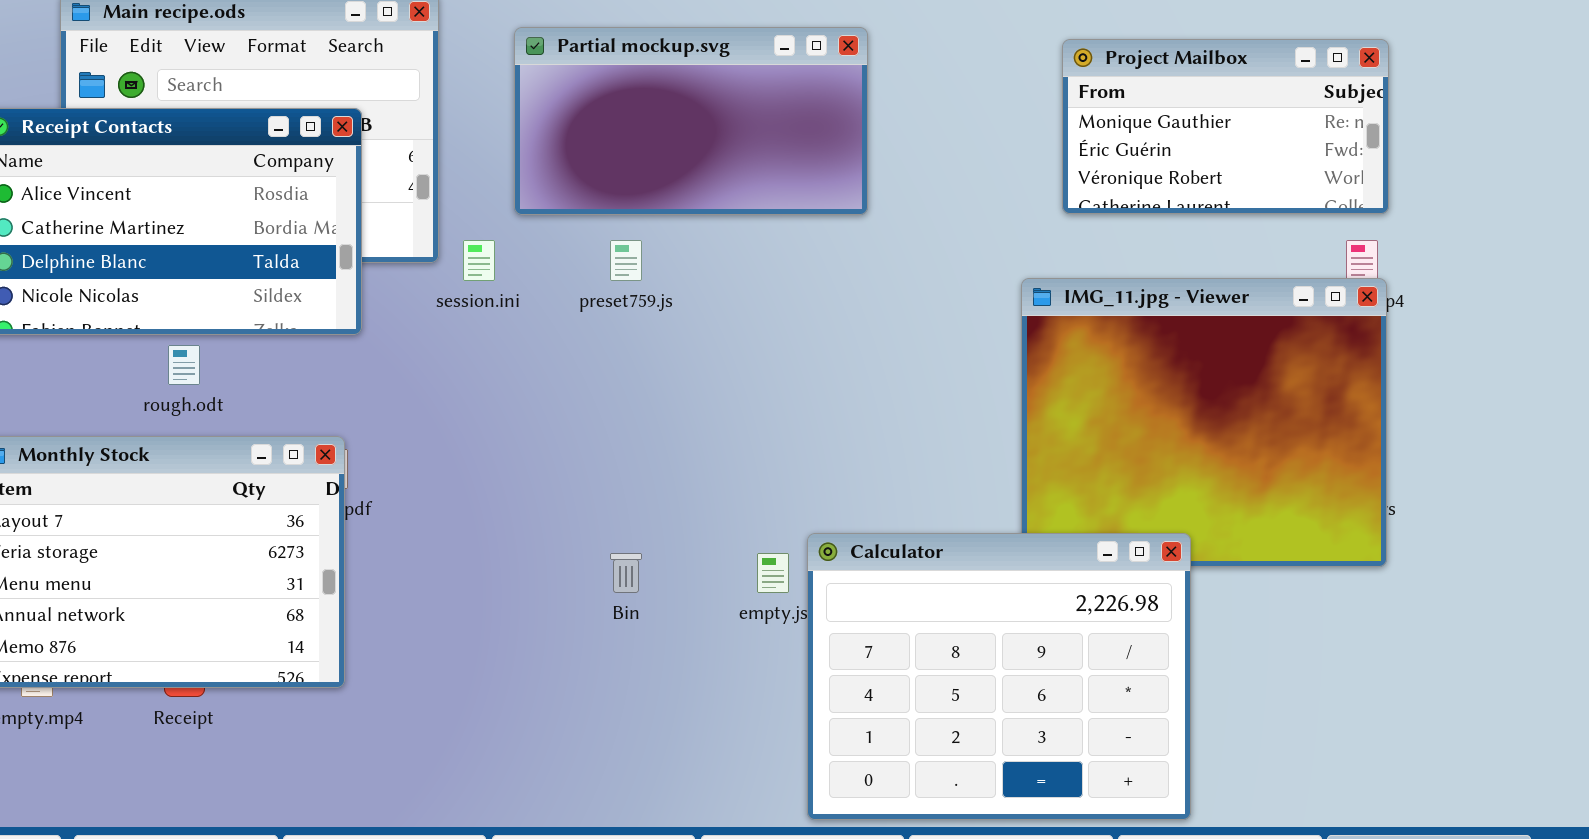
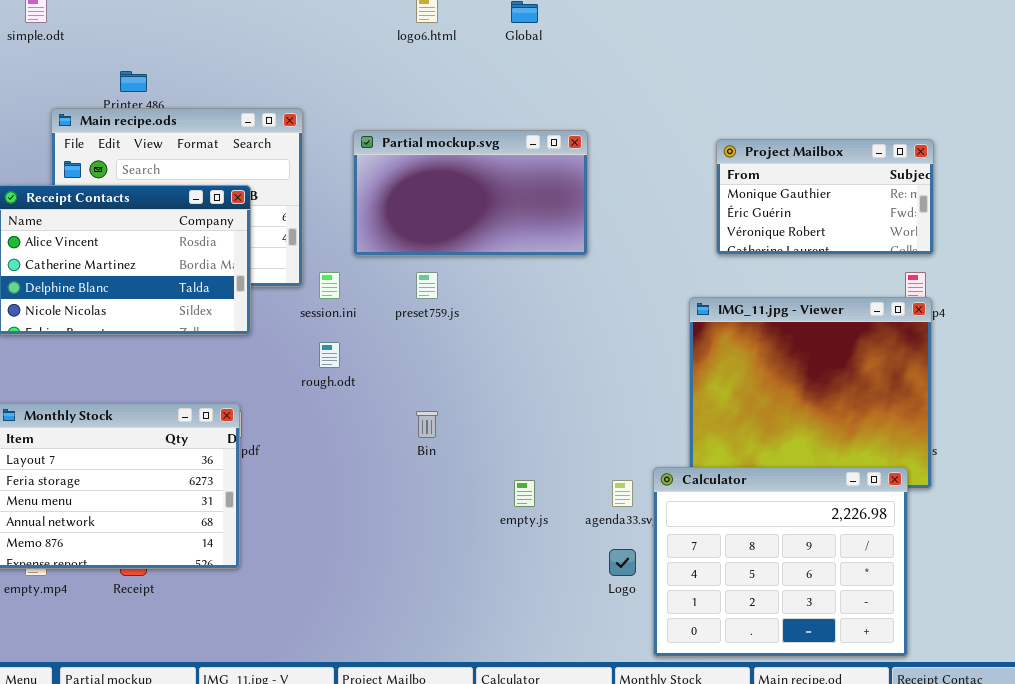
rough.odt: [168,345,200,385] -> [319,342,340,368], moved
Calculator: [807,533,1191,820] -> [653,467,908,657], moved
Bin: [610,553,642,593] -> [416,411,438,438], moved

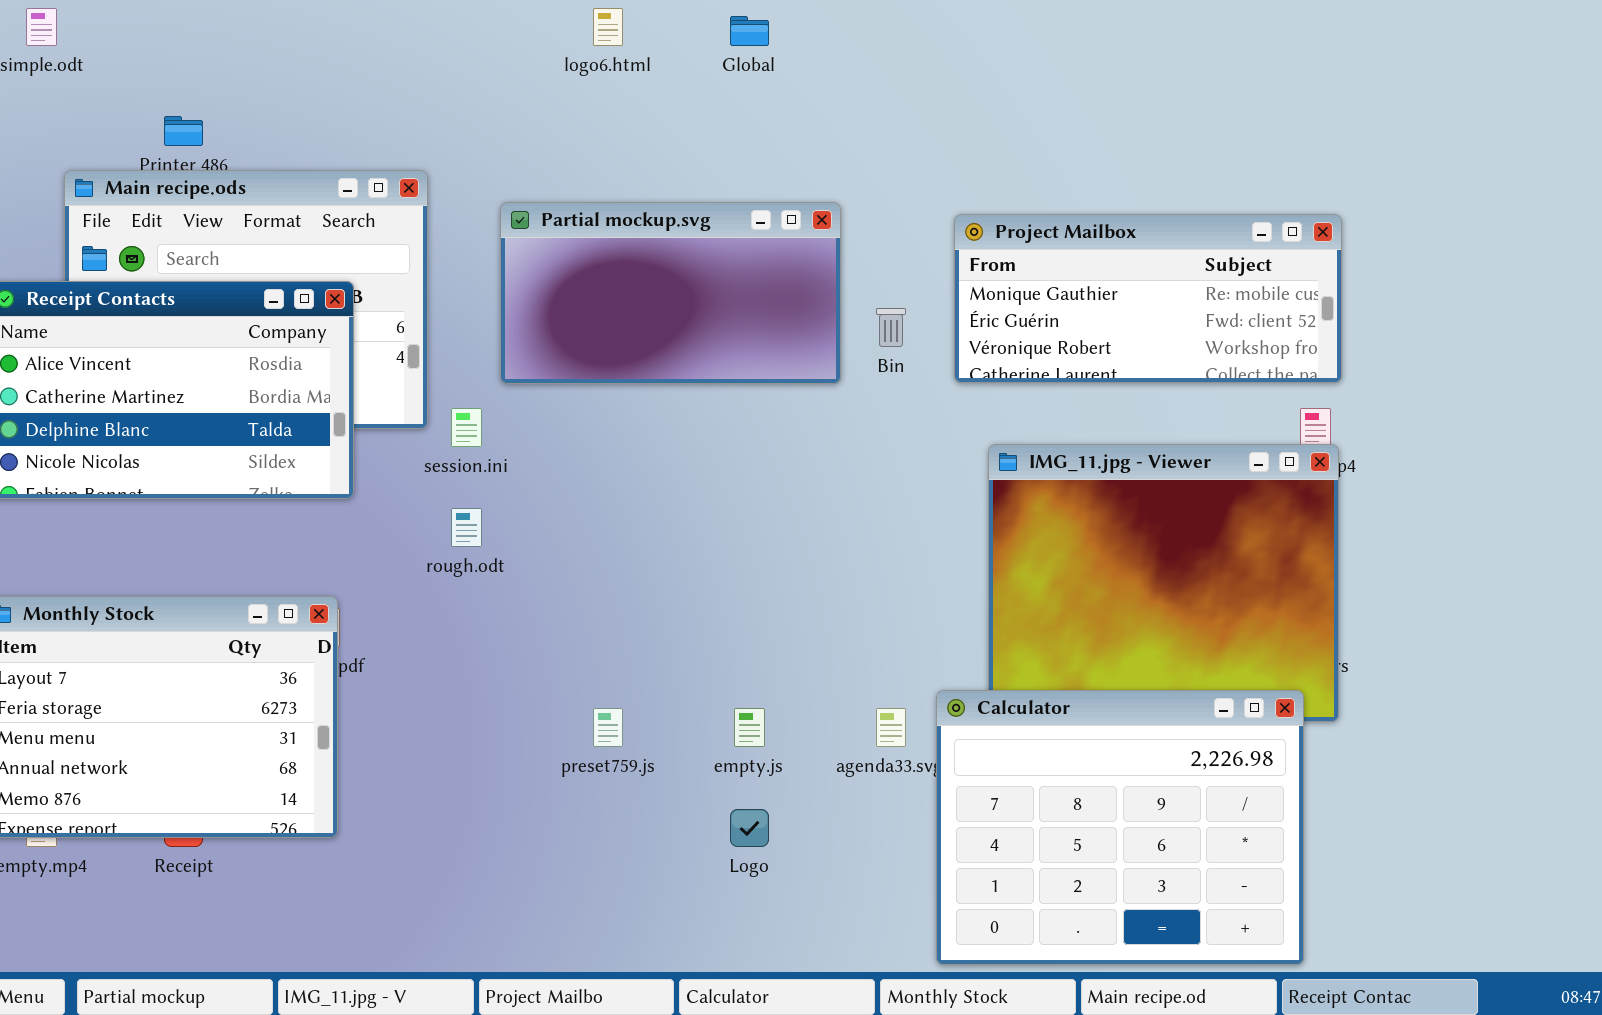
Project Mailbox: [716,139,934,255] -> [954,214,1342,383], resized
preset759.js: [416,272,438,299] -> [593,708,623,747], moved
Bin: [416,411,438,438] -> [876,308,906,347], moved
Logo: [609,549,636,576] -> [730,809,769,847], moved

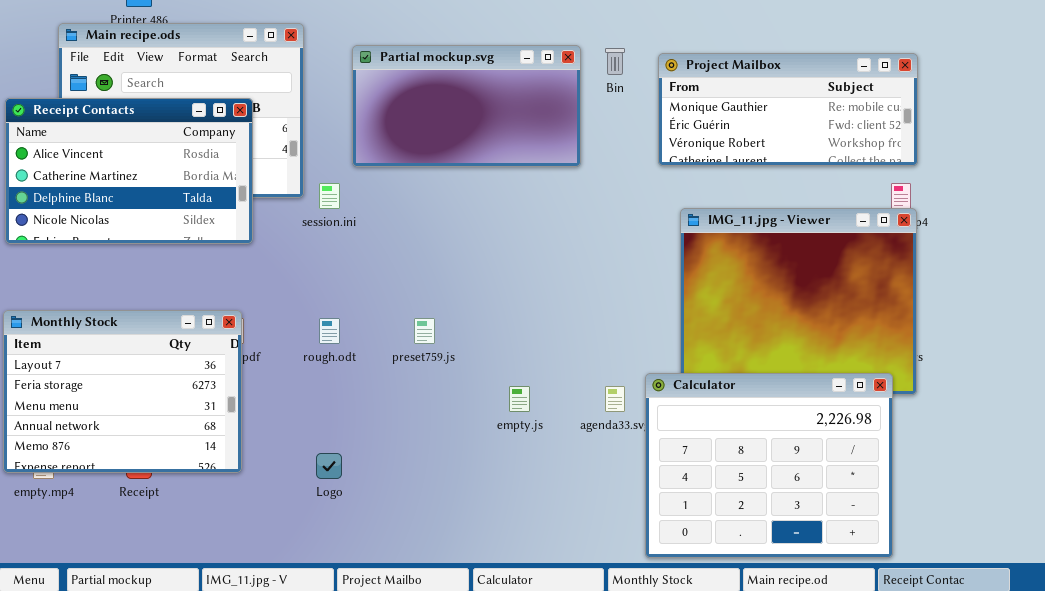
Bin: [876,308,906,347] -> [605,48,625,75], moved
rough.odt: [451,508,482,547] -> [319,318,340,344], moved
preset759.js: [593,708,623,747] -> [414,318,435,344], moved
Logo: [730,809,769,847] -> [316,453,342,479], moved

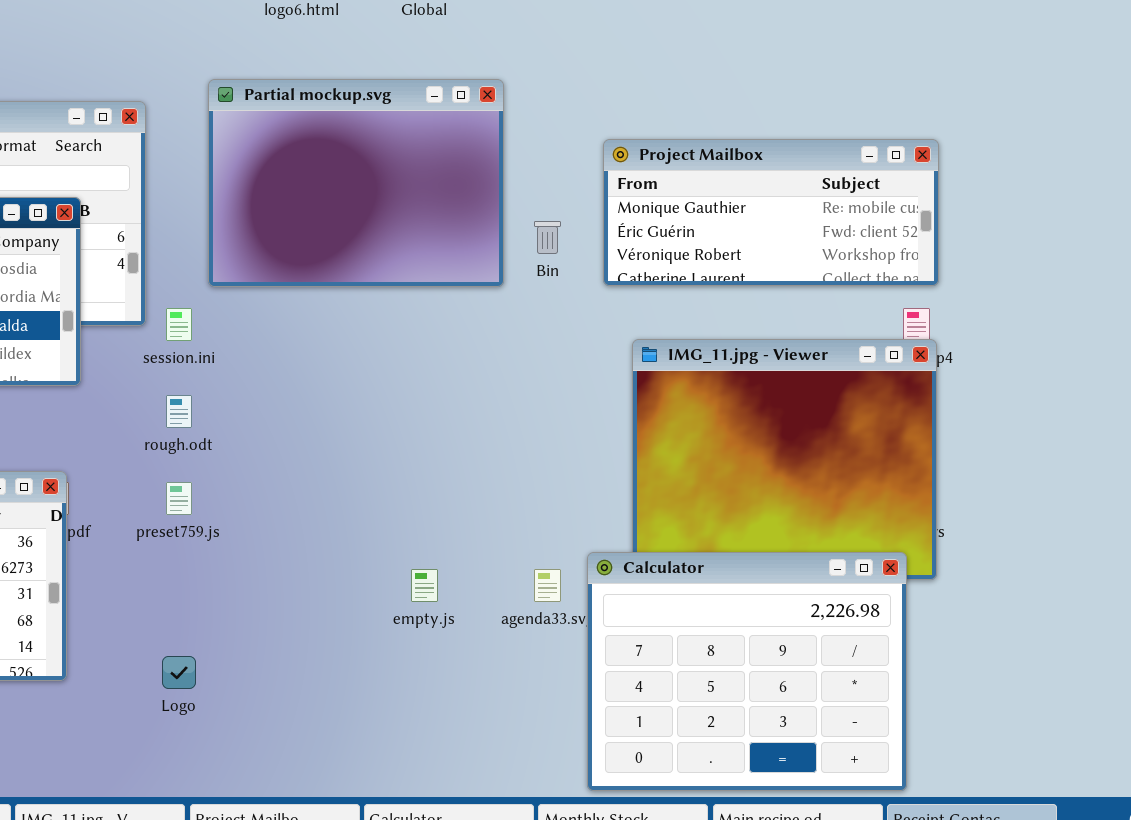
Partial mockup.svg: [352,45,581,167] -> [208,79,504,287], resized
Bin: [605,48,625,75] -> [534,221,561,254], moved
rough.odt: [319,318,340,344] -> [166,395,192,428], moved
preset759.js: [414,318,435,344] -> [166,482,192,515], moved

